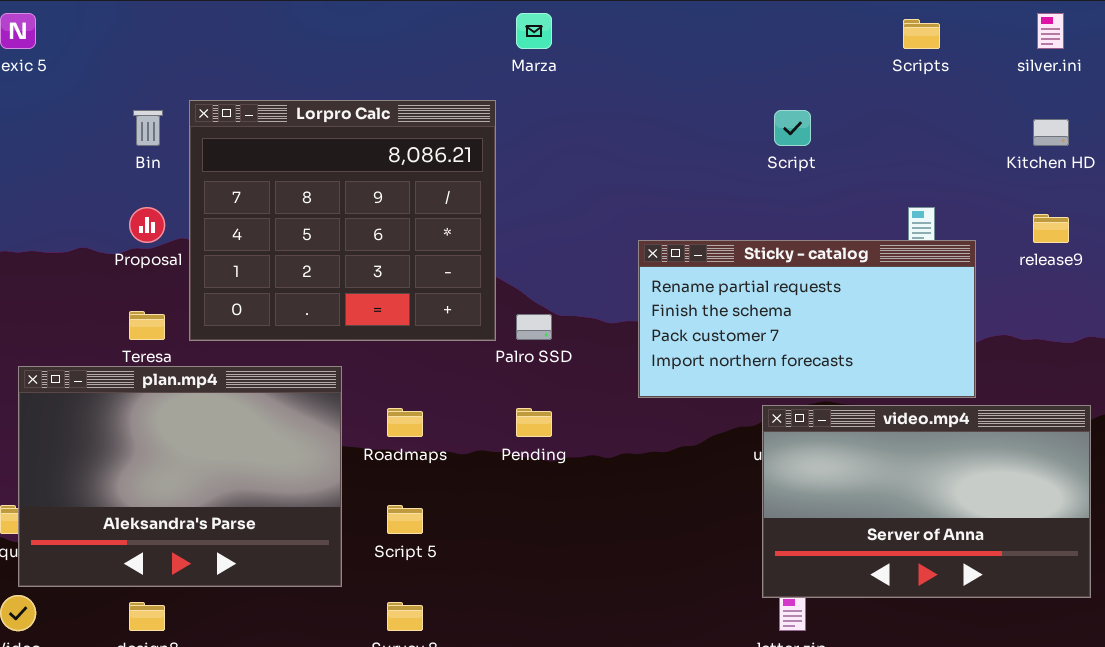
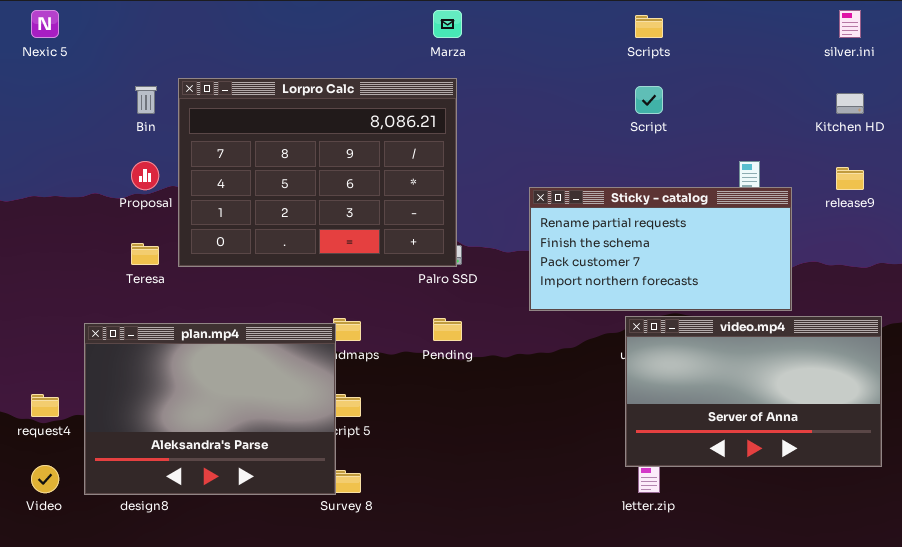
Scripts: [903,19,940,49] -> [635,15,663,38], moved
Lorpro Calc: [189,100,496,341] -> [178,78,457,267], resized
plan.mp4: [18,366,342,587] -> [84,323,336,495], moved

